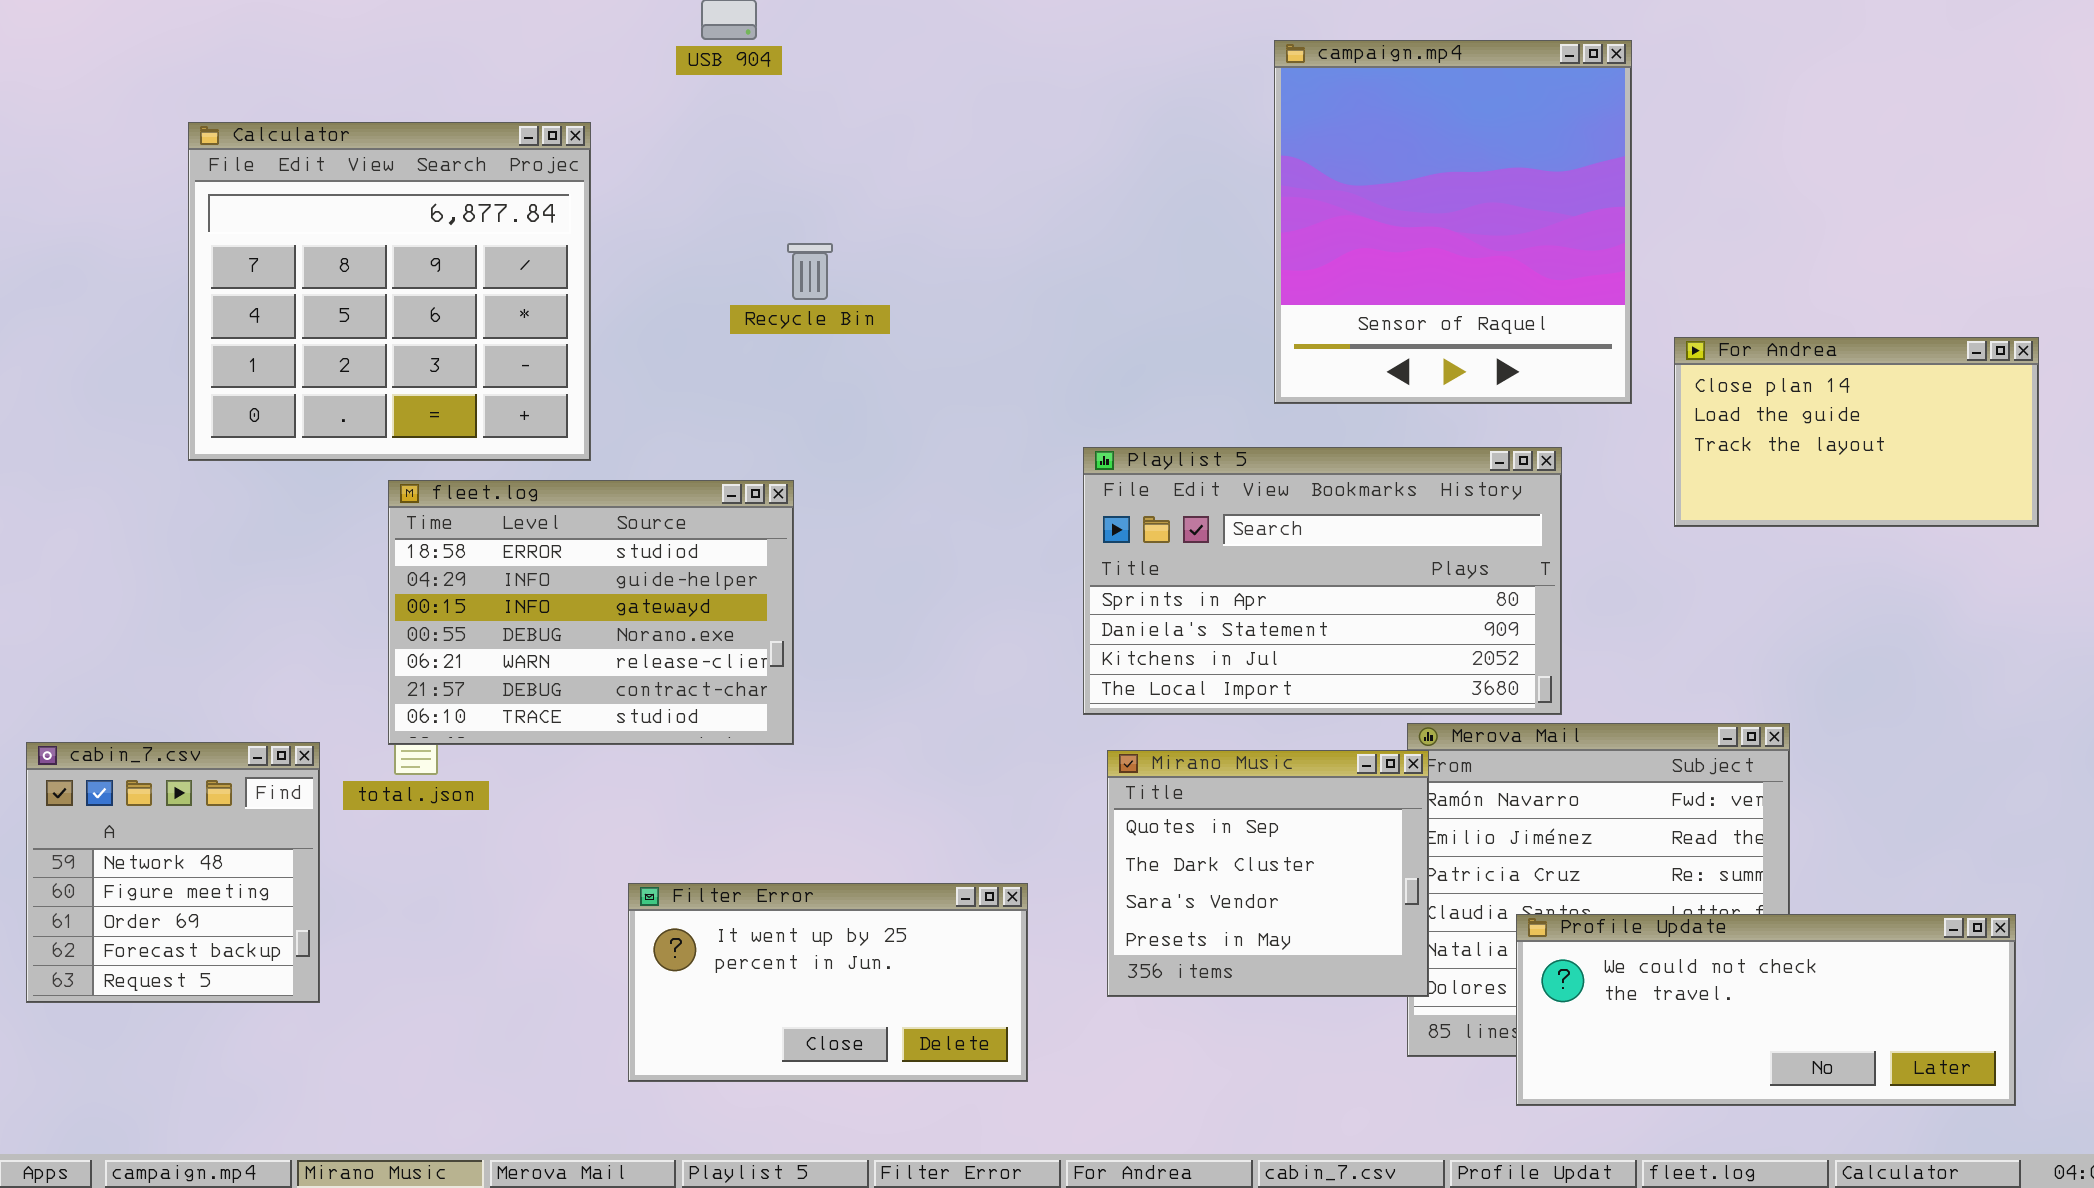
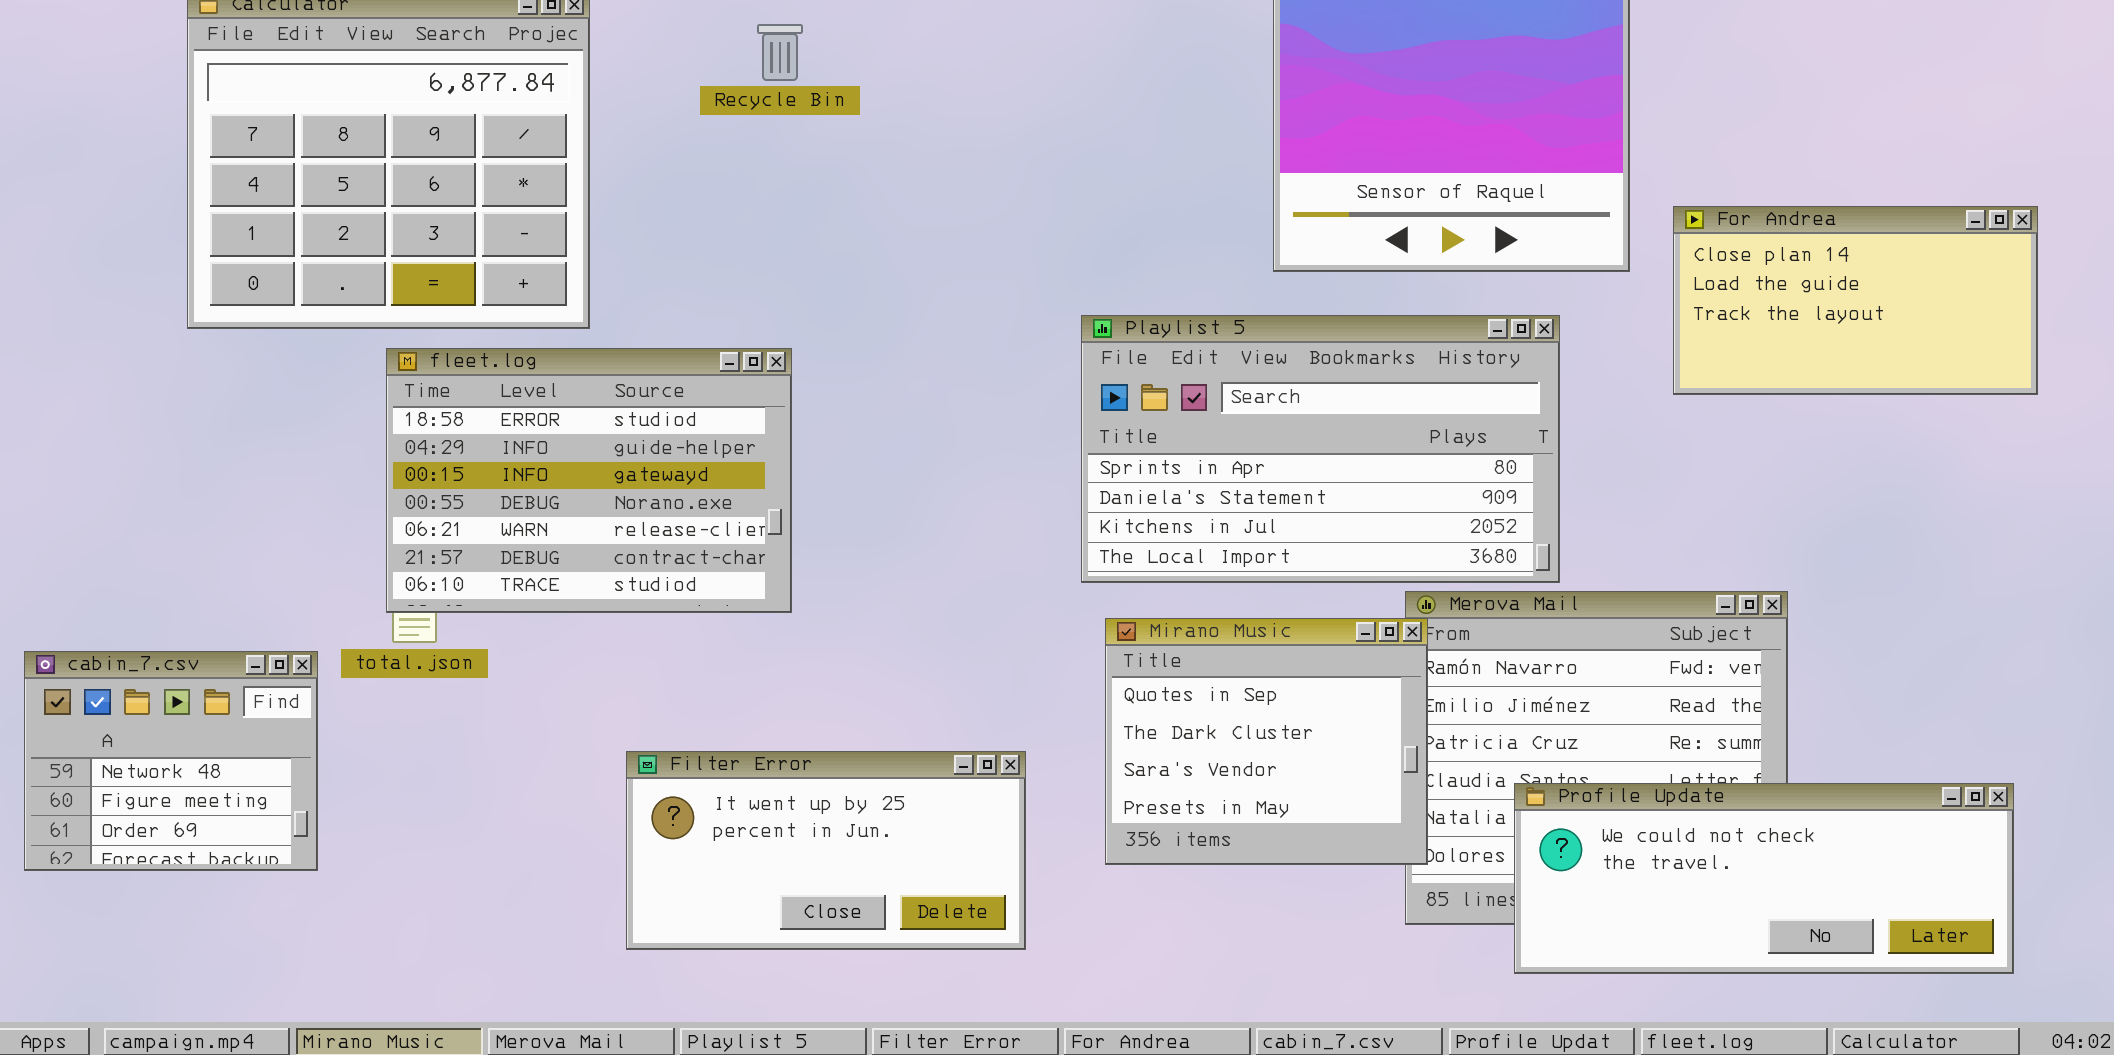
Recycle Bin: [787,243,833,300] -> [757,24,803,81], moved
cabin_7.csv: [26,742,320,1003] -> [24,651,318,871], resized

